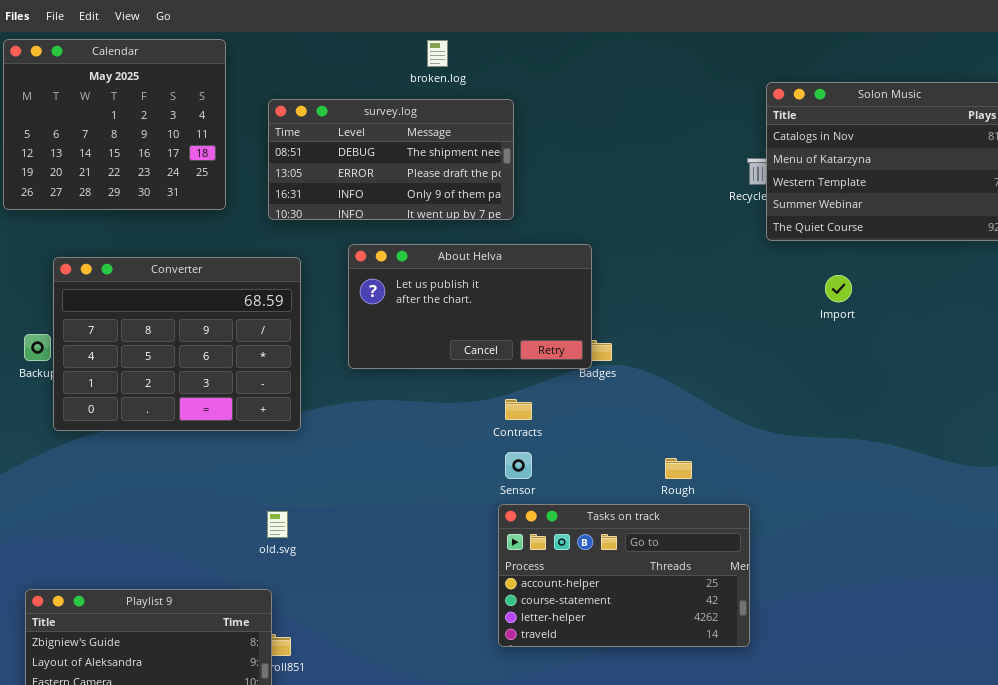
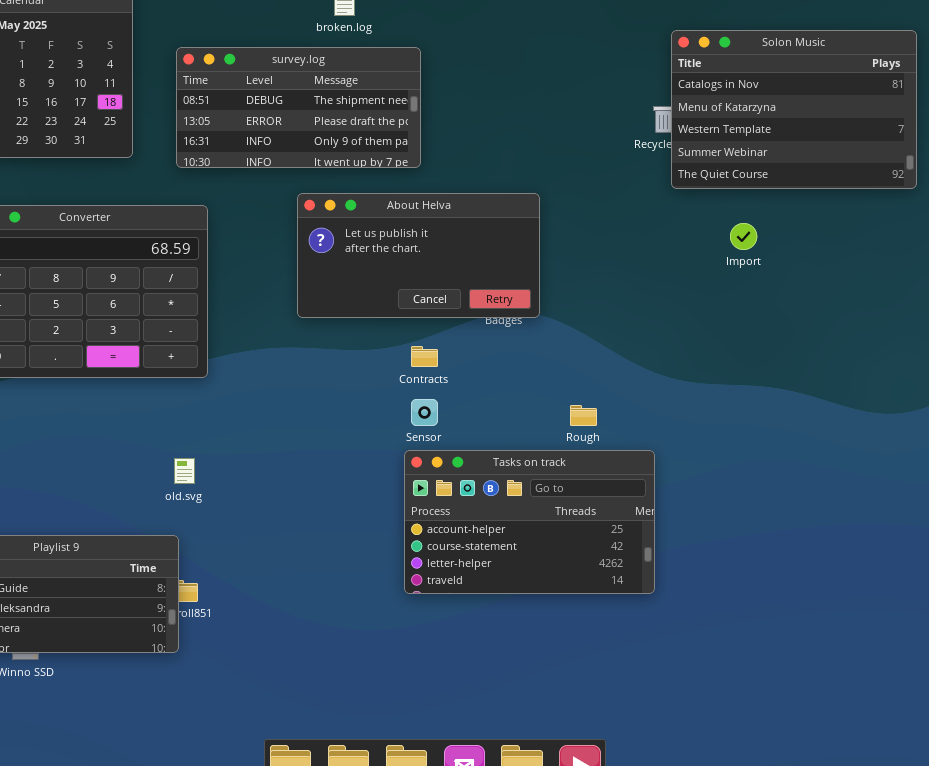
About Helva: [348,244,592,369] -> [297,193,540,318], moved

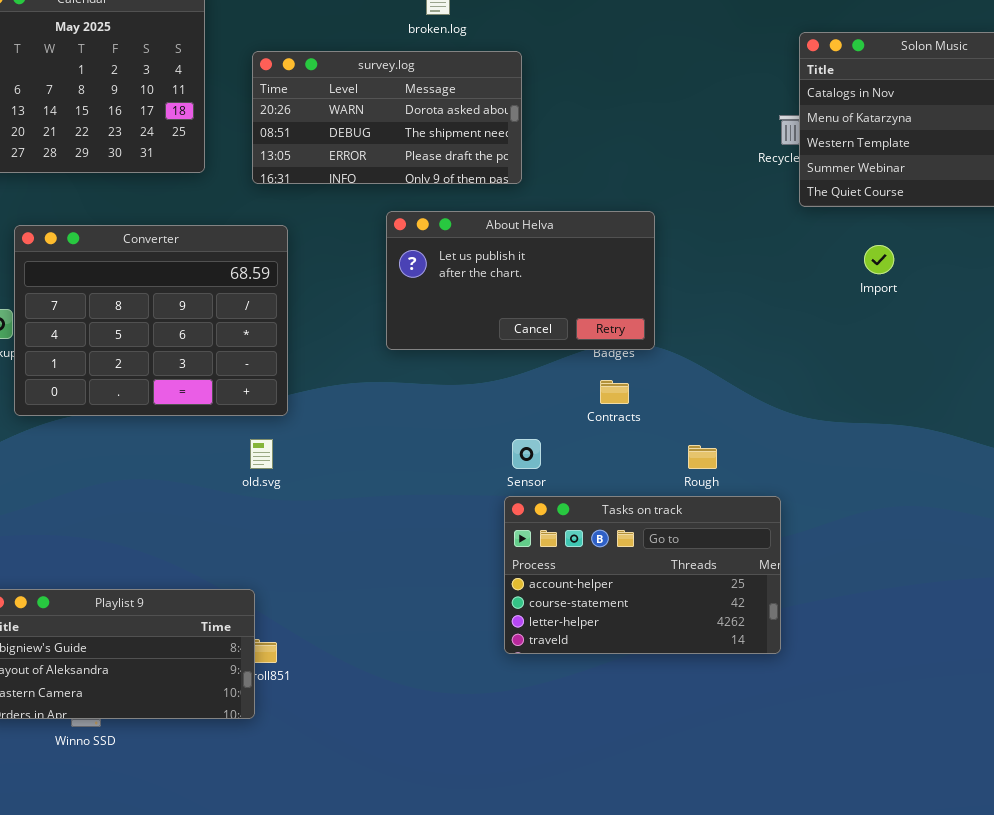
survey.log: [176,47,421,168] -> [252,51,522,184], scrolled up 1 row
Contracts: [411,346,438,367] -> [600,380,629,404], moved
old.svg: [174,458,195,484] -> [250,439,273,469], moved

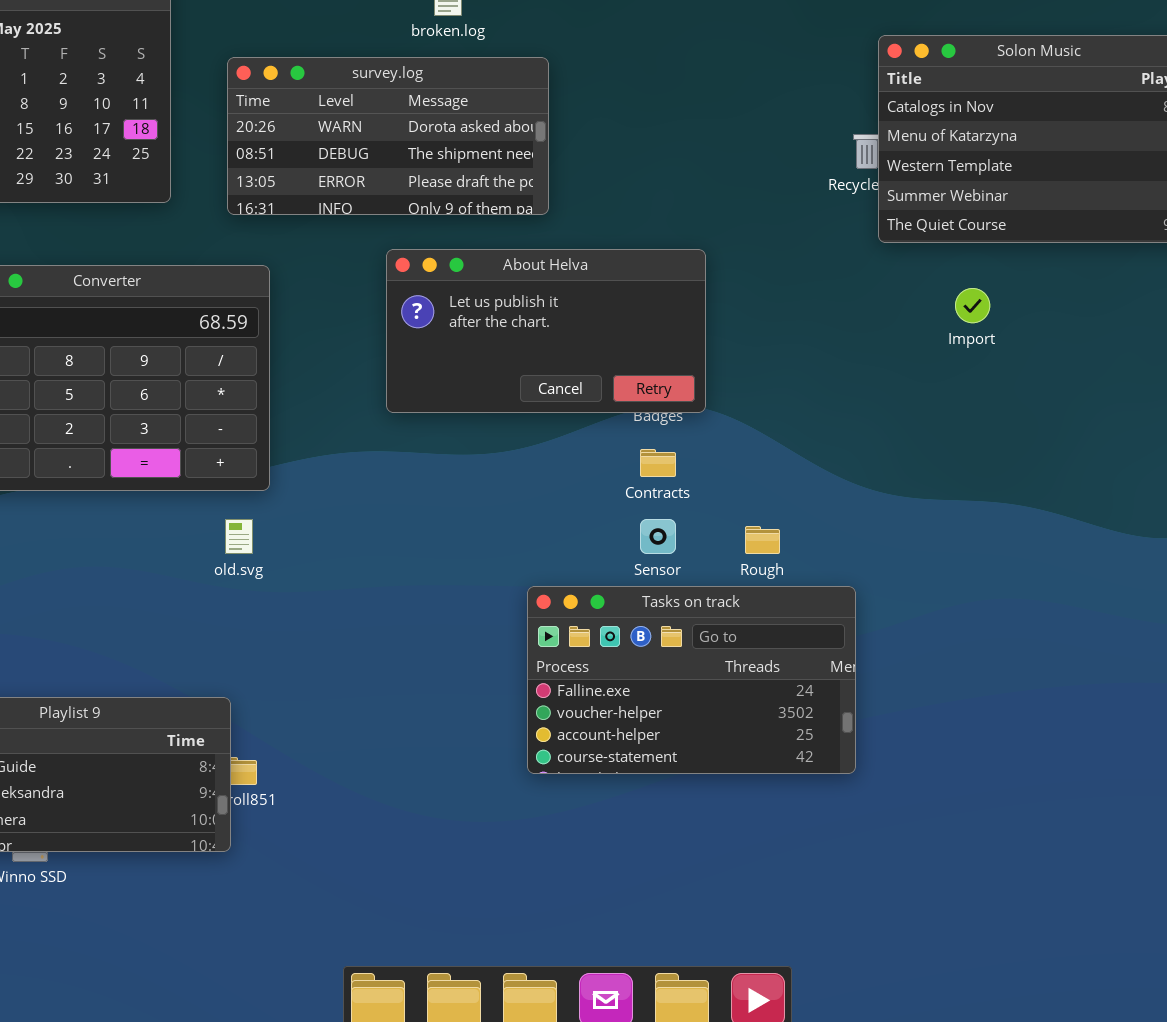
Sensor: [512,439,541,469] -> [640,519,676,554], moved
Tasks on track: [504,496,781,654] -> [527,586,856,774], scrolled up 2 rows

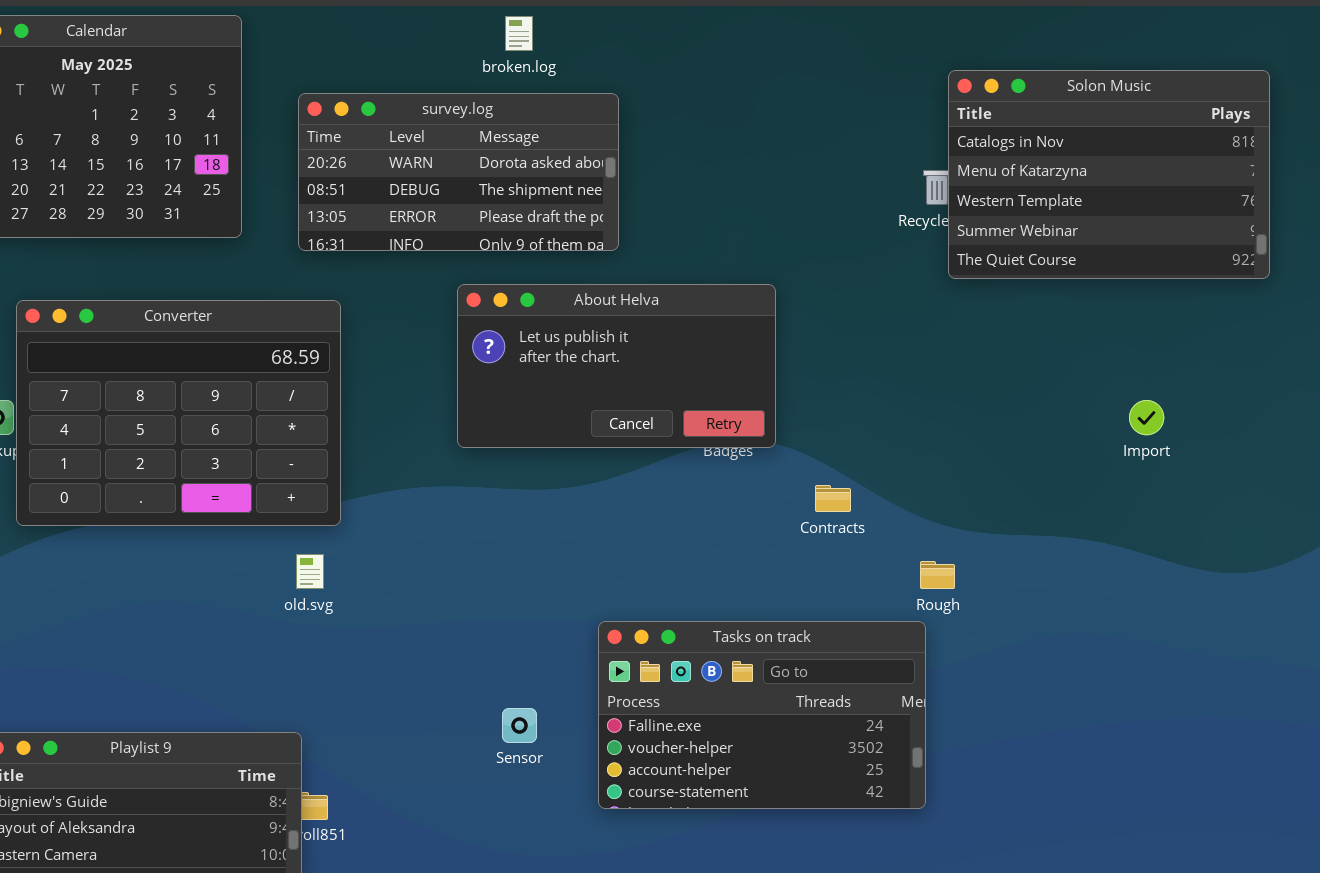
Import: [955,288,990,323] -> [1129,400,1164,435], moved
Contracts: [640,449,676,477] -> [815,485,851,512], moved
Sensor: [640,519,676,554] -> [502,708,537,743], moved
Rough: [745,526,780,554] -> [920,561,955,589], moved

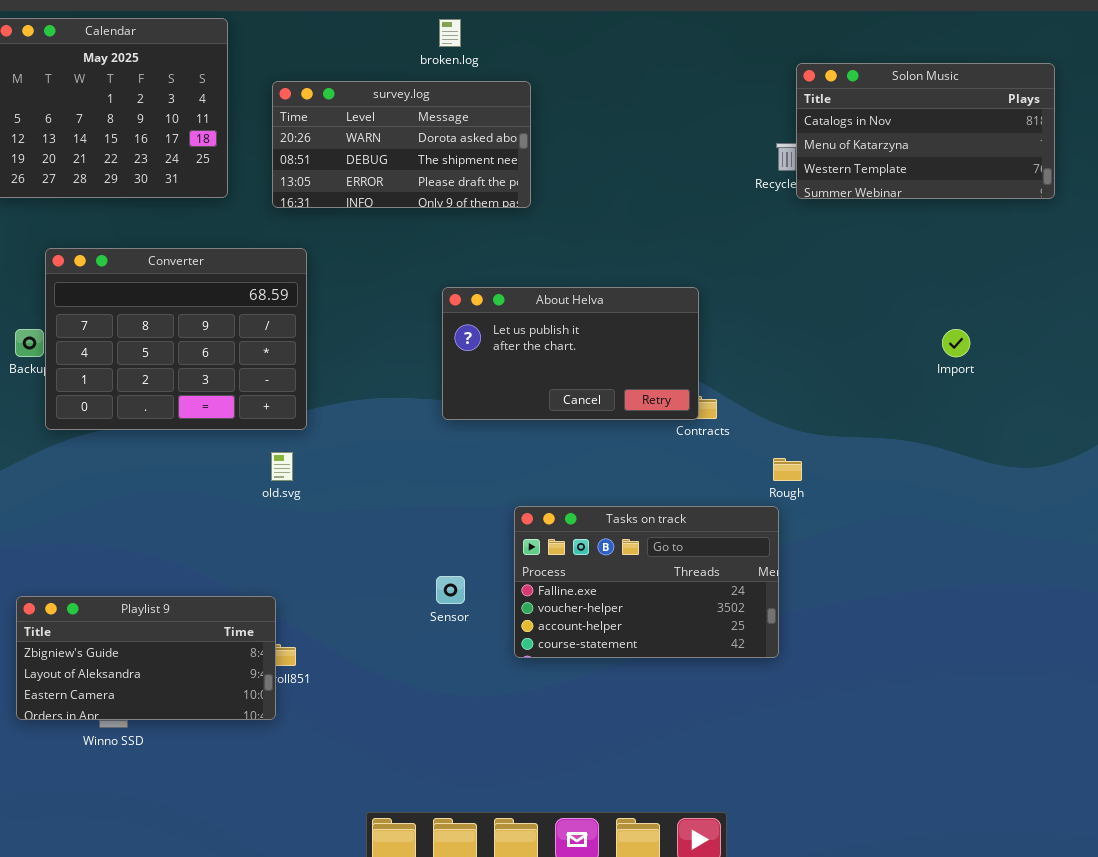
Solon Music: [948,70,1270,279] -> [796,63,1055,199], resized
About Helva: [457,284,776,448] -> [442,287,699,420], moved

